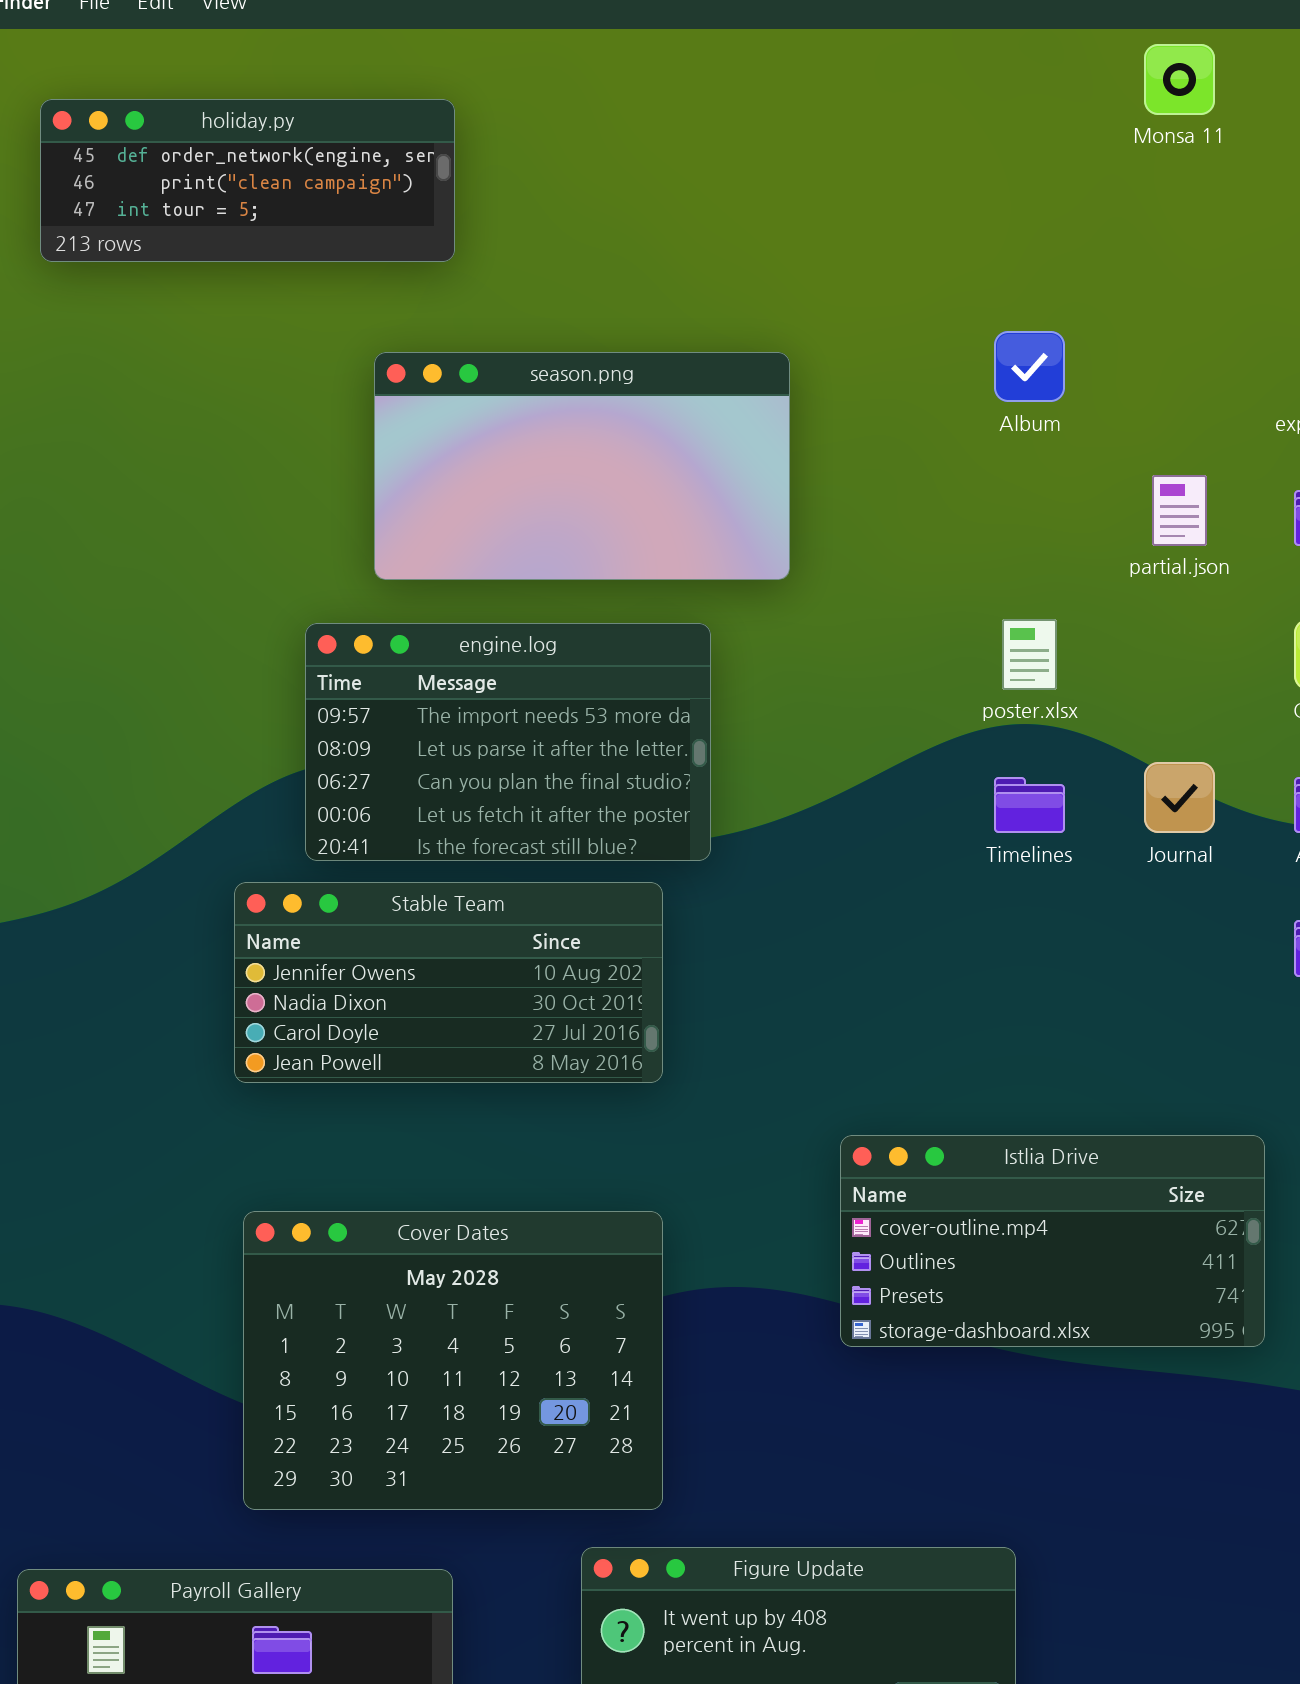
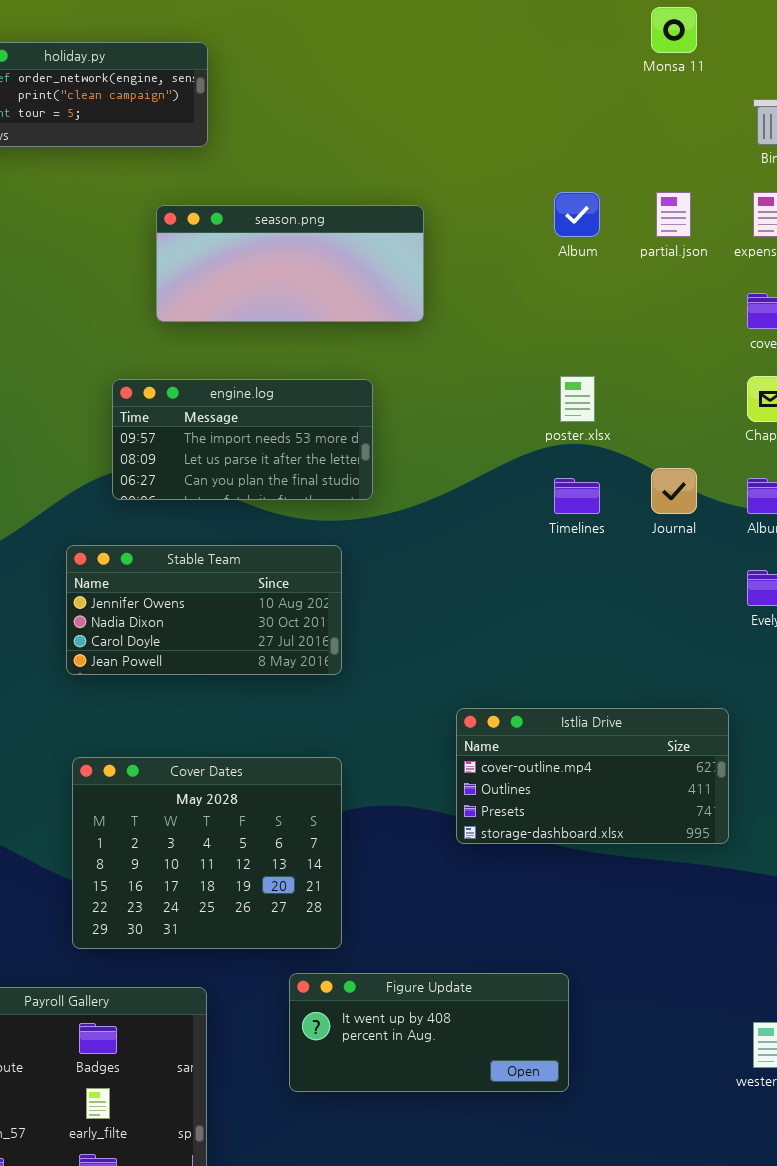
season.png: [374,352,790,580] -> [156,205,424,322], resized
partial.json: [1152,475,1207,546] -> [656,192,691,237], moved
engine.log: [305,623,711,861] -> [112,379,373,500], resized

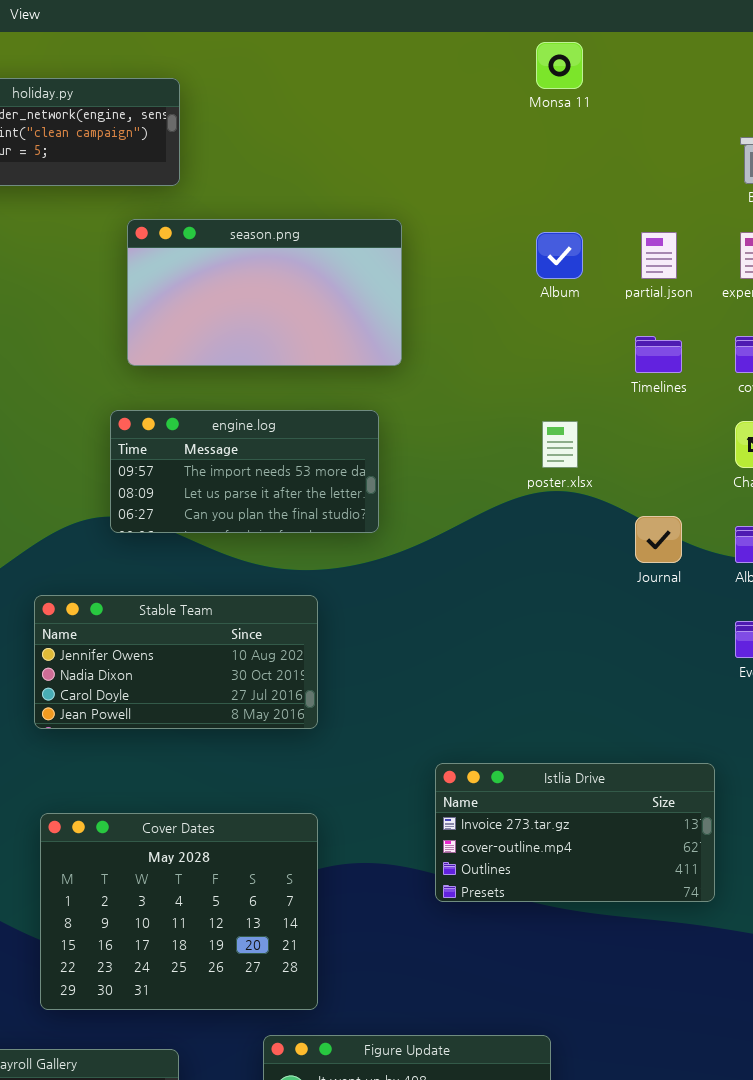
Monsa 11: [651,7,697,53] -> [536,42,583,89], moved
season.png: [156,205,424,322] -> [127,219,402,366], resized
engine.log: [112,379,373,500] -> [110,410,379,533], moved
Timelines: [554,478,600,514] -> [635,336,682,373], moved
Istlia Drive: [456,708,729,844] -> [435,763,715,902], scrolled up 1 row

